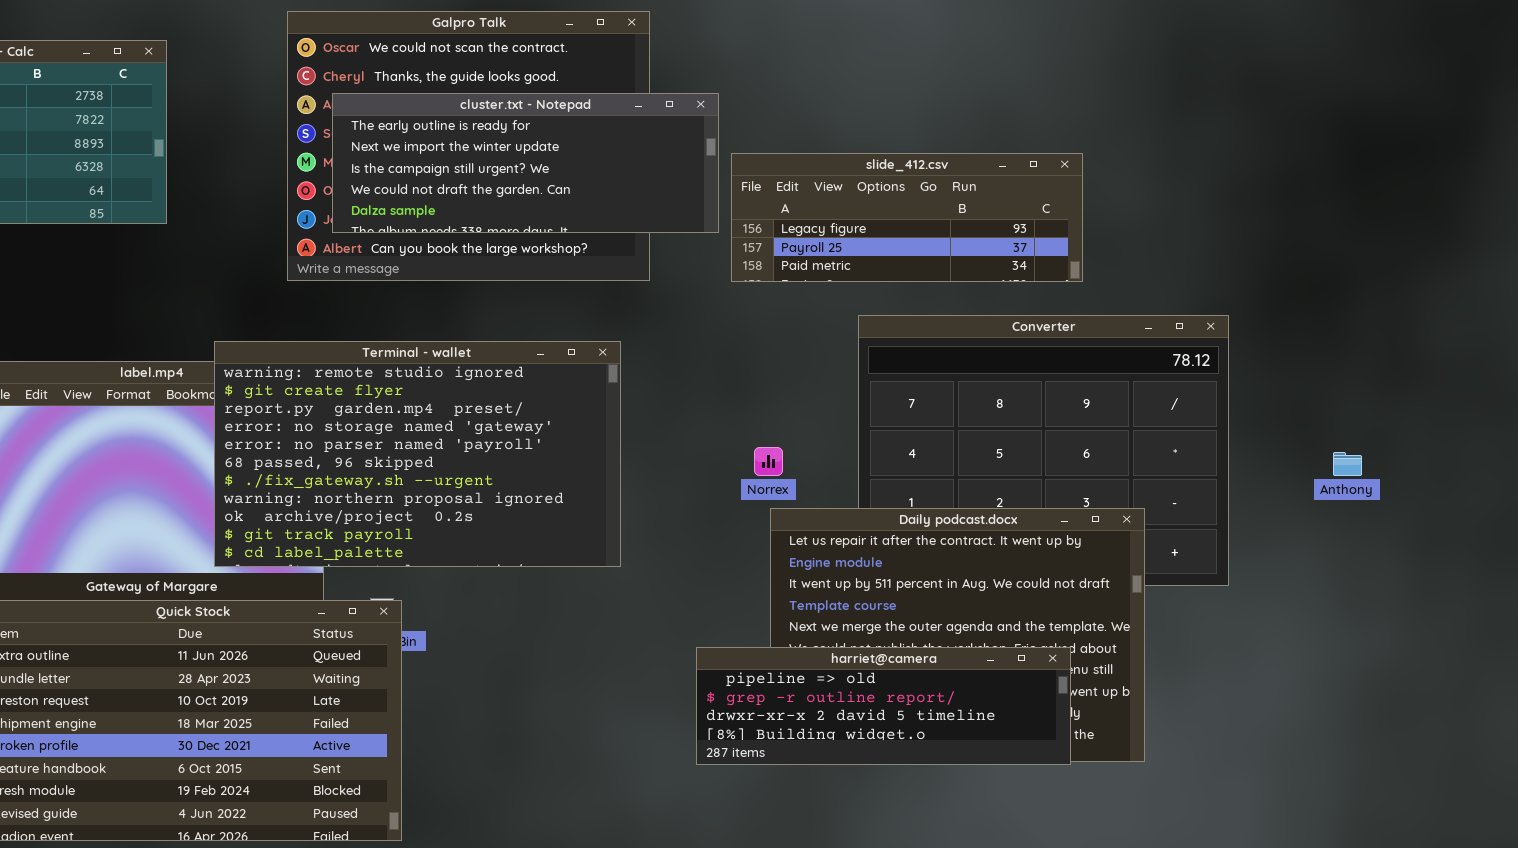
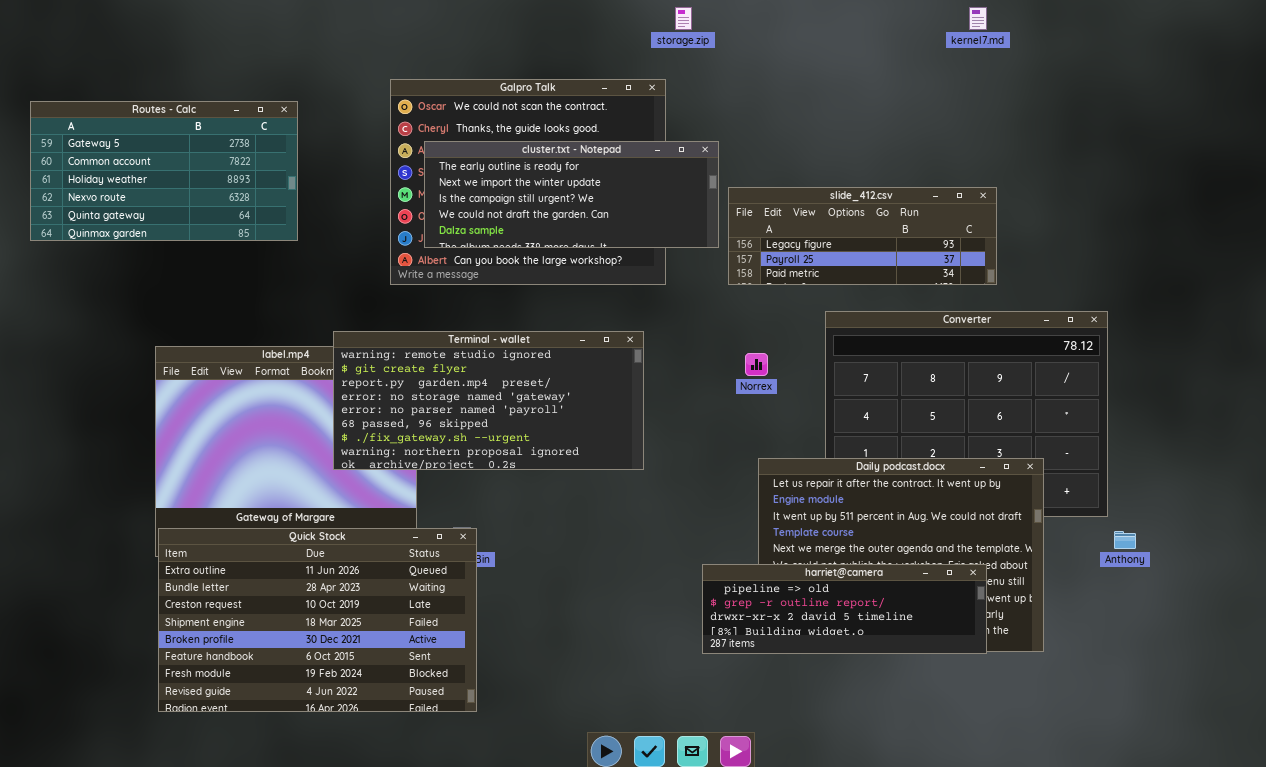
Terminal - wallet: [214,341,621,567] -> [333,331,644,470], resized
Norrex: [754,447,783,476] -> [745,353,768,376], moved
Anthony: [1333,452,1362,476] -> [1114,531,1136,549], moved

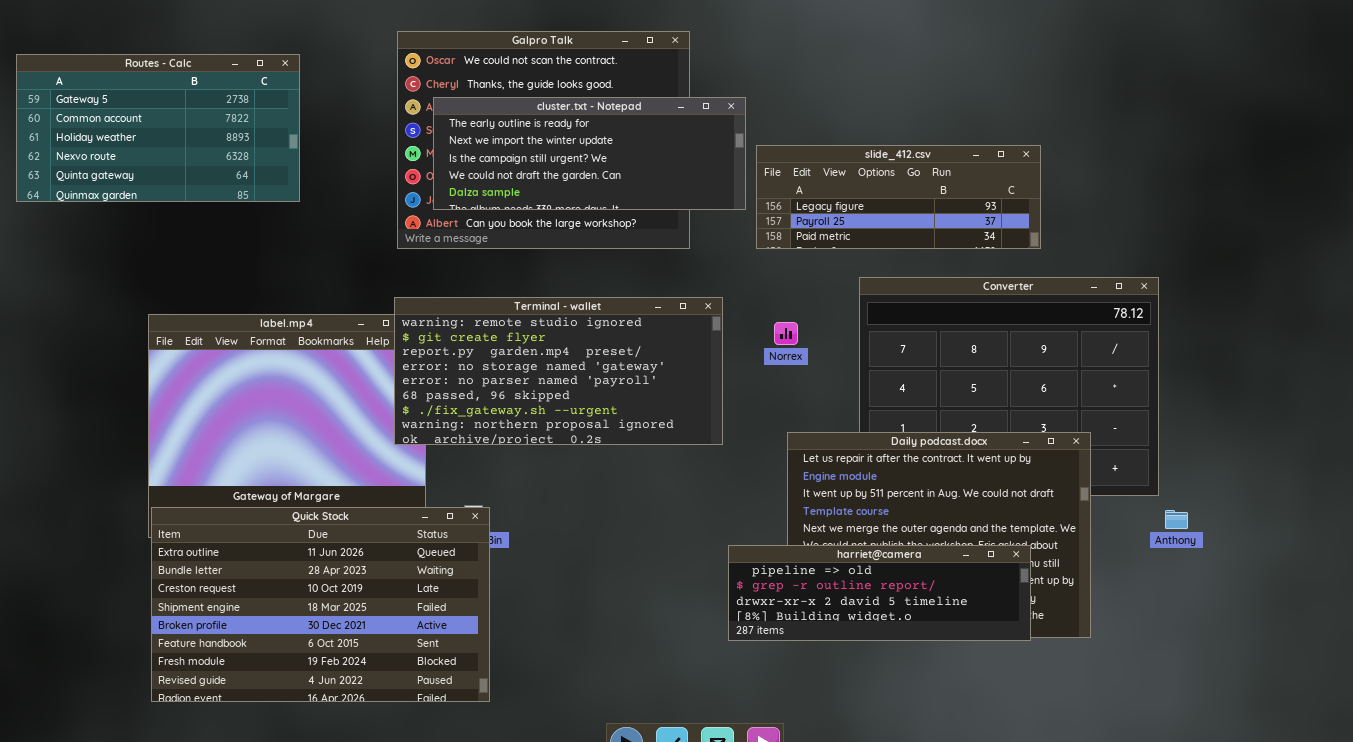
Terminal - wallet: [333,331,644,470] -> [394,297,723,445], moved

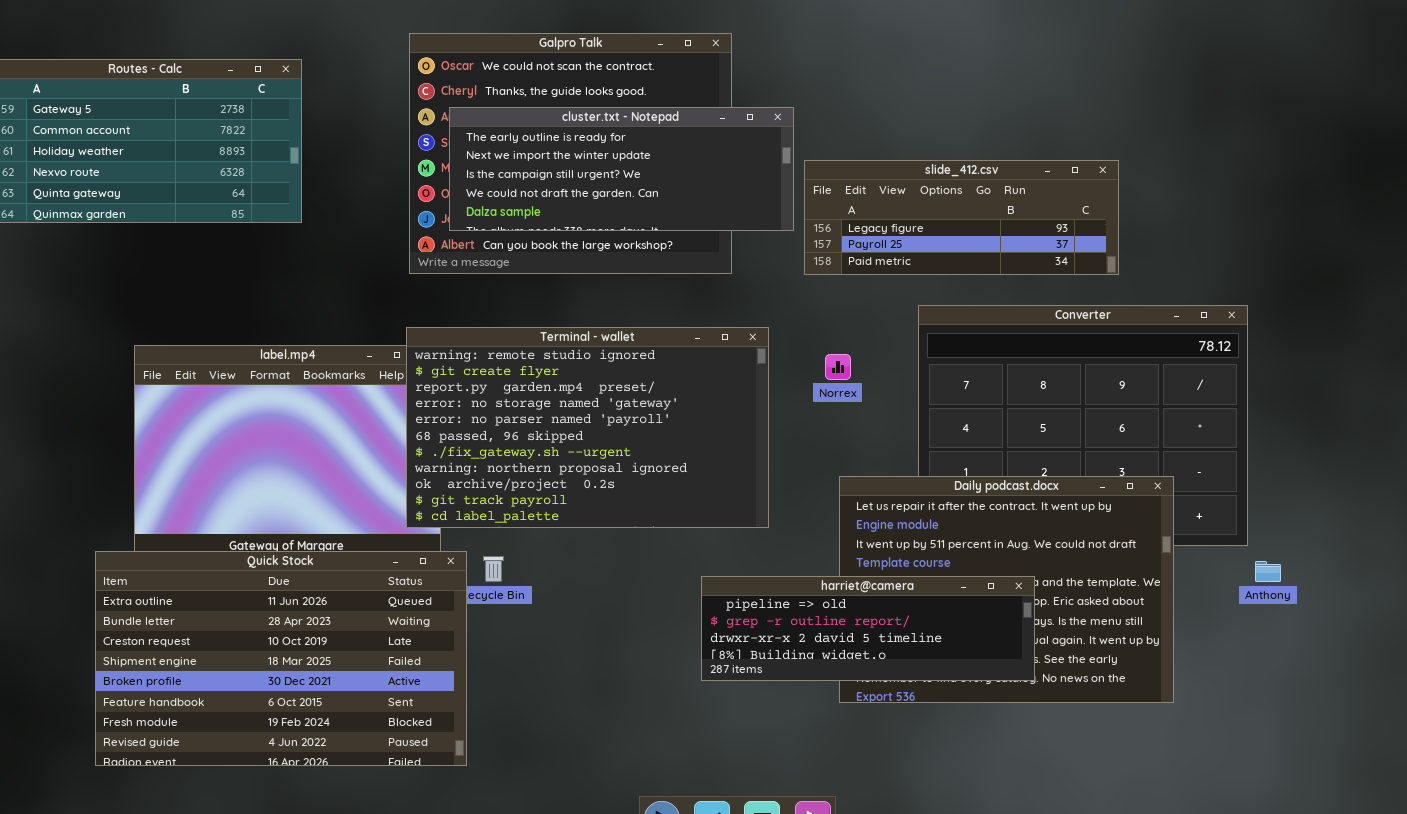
Terminal - wallet: [394,297,723,445] -> [406,327,769,528], resized
Quick Stock: [151,507,490,702] -> [95,551,467,766], moved
harriet@camera: [728,545,1031,641] -> [701,576,1035,681], moved

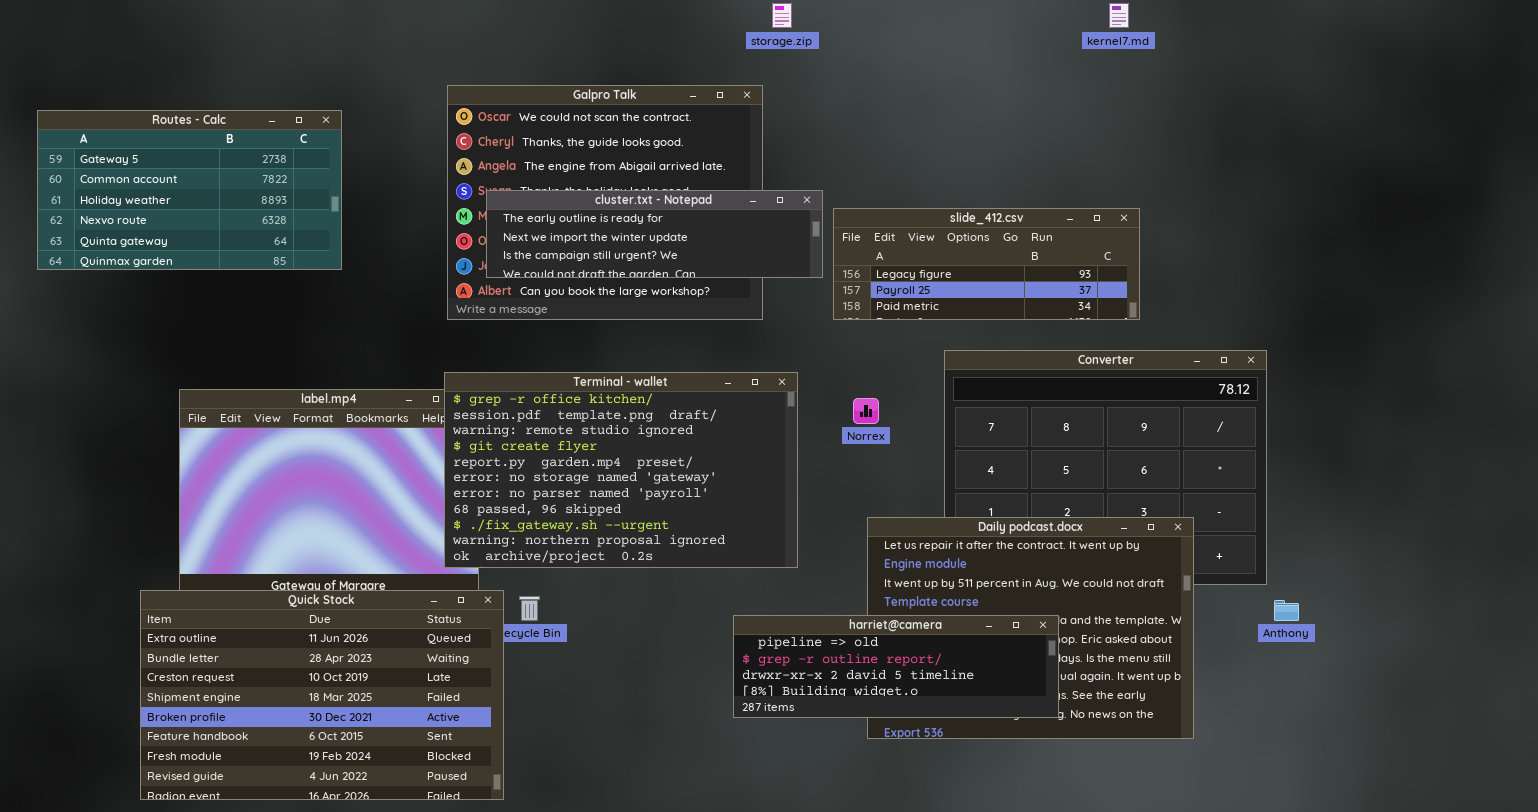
cluster.txt - Notepad: [449,107,794,231] -> [486,190,823,278], resized
Terminal - wallet: [406,327,769,528] -> [444,372,798,568], scrolled up 2 rows

